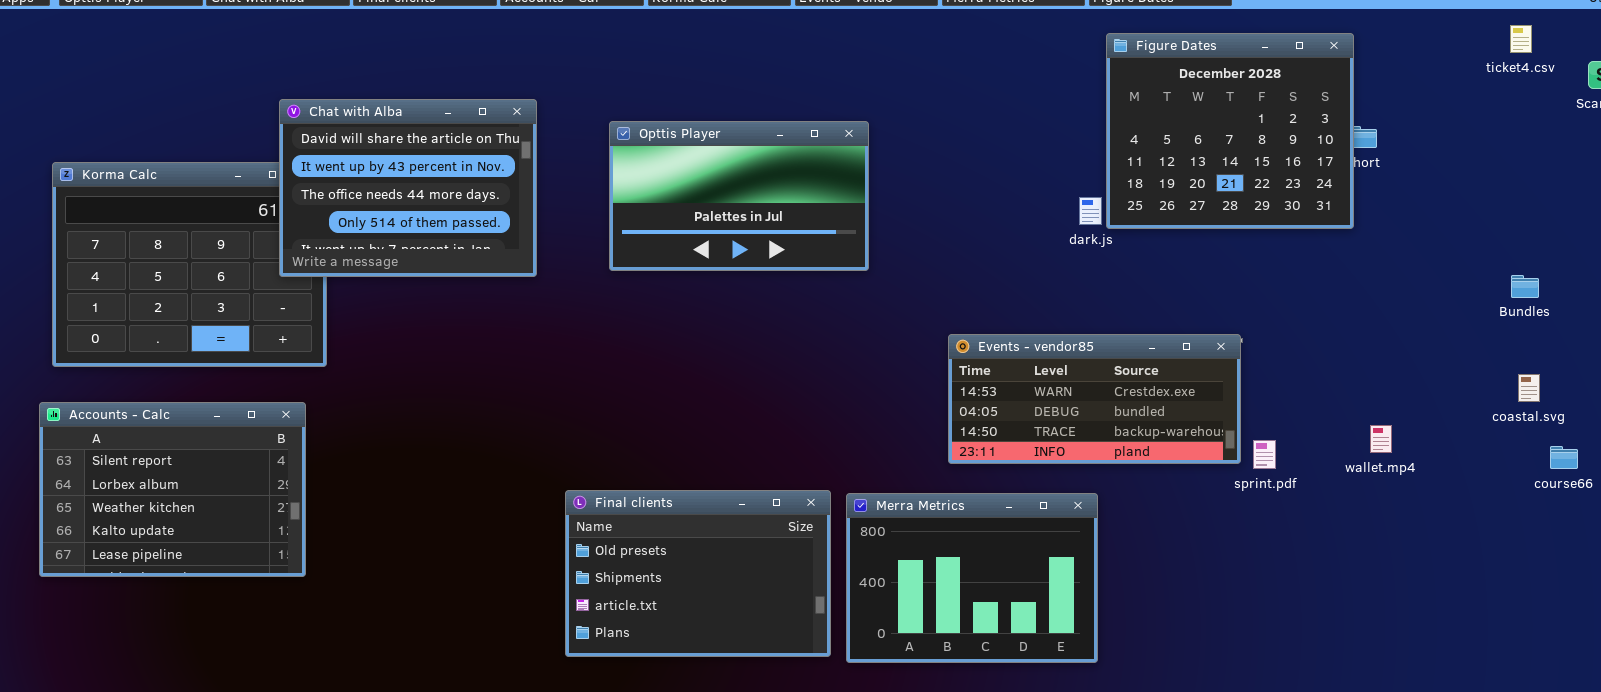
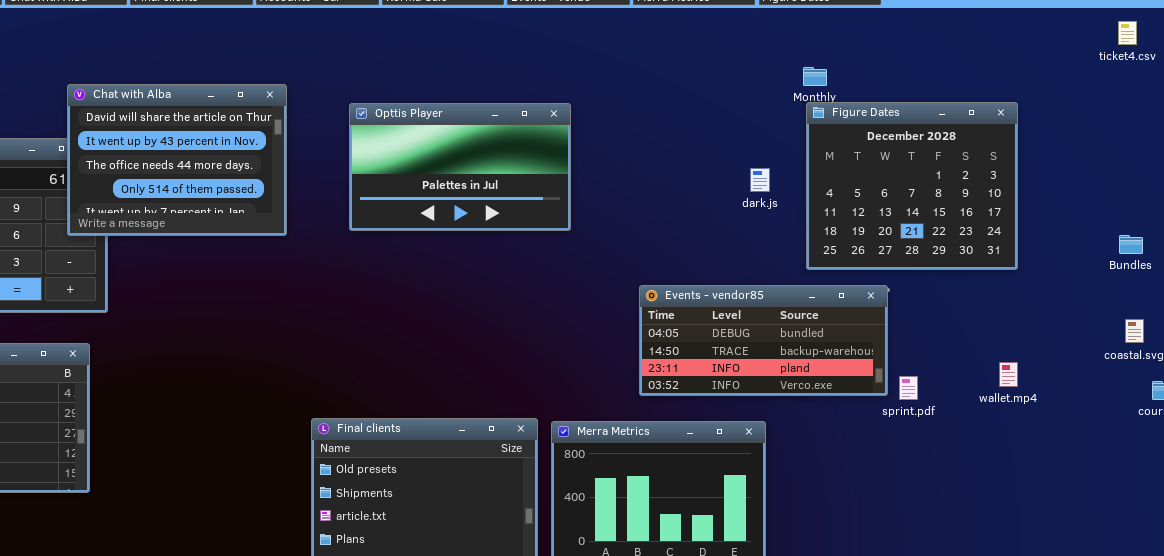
Figure Dates: [1106,33,1354,229] -> [806,102,1018,270], moved
Events - vendor85: [948,334,1241,464] -> [639,285,888,396], scrolled down 1 row

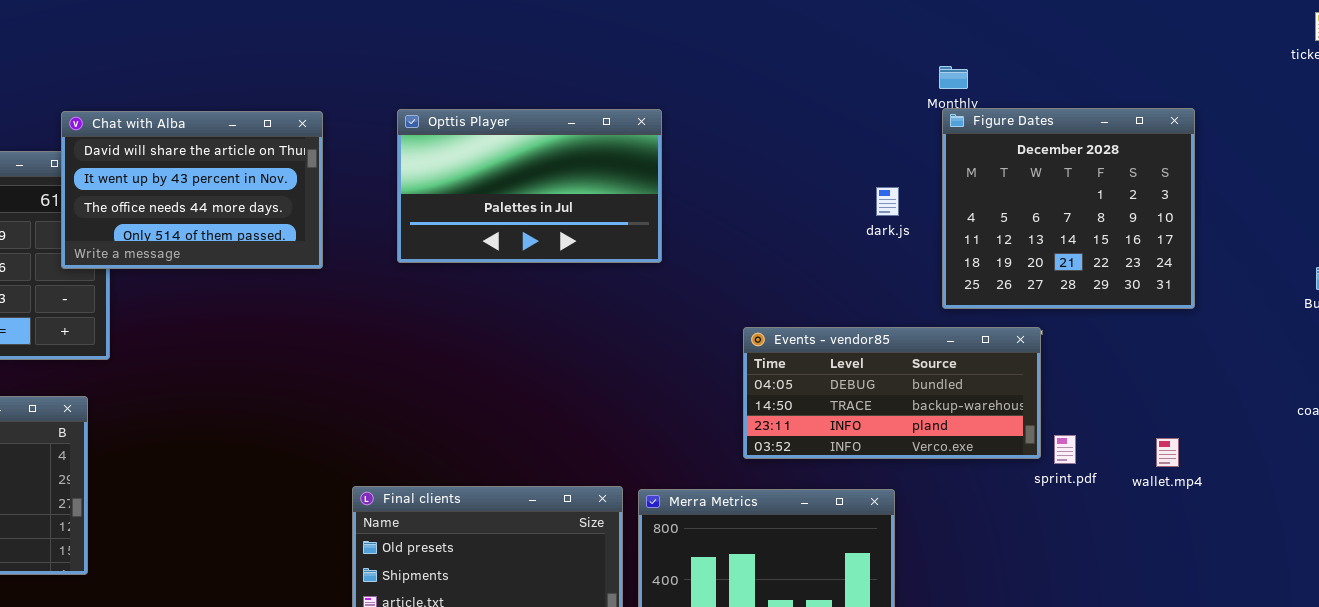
Chat with Alba: [67,84,287,236] -> [61,111,323,269], resized
wallet.mp4: [999,362,1018,387] -> [1156,438,1179,467], moved

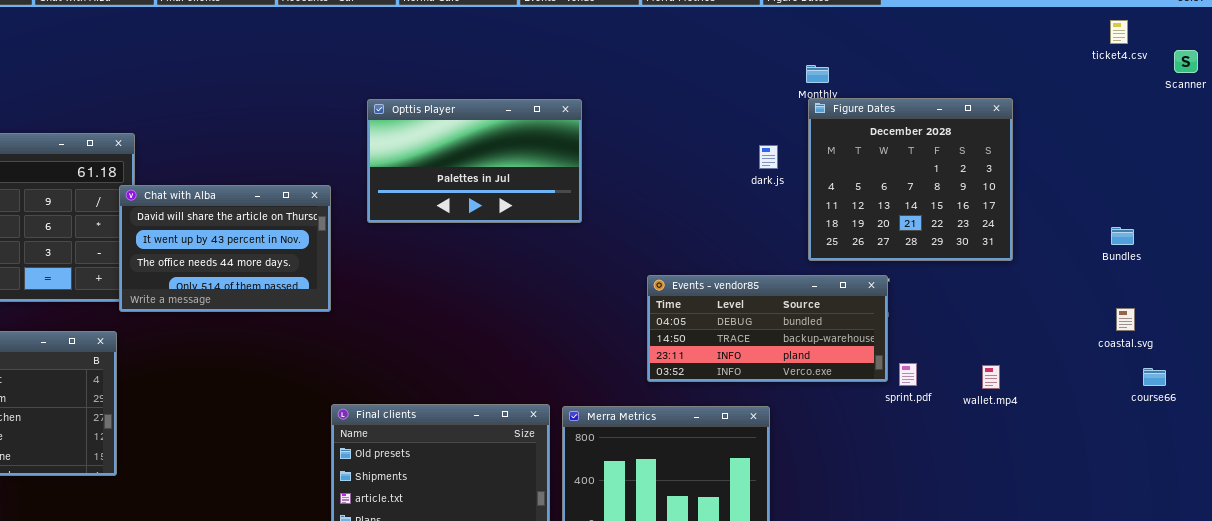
Chat with Alba: [61,111,323,269] -> [119,185,331,312], moved
dark.js: [876,187,899,216] -> [759,145,778,169], moved

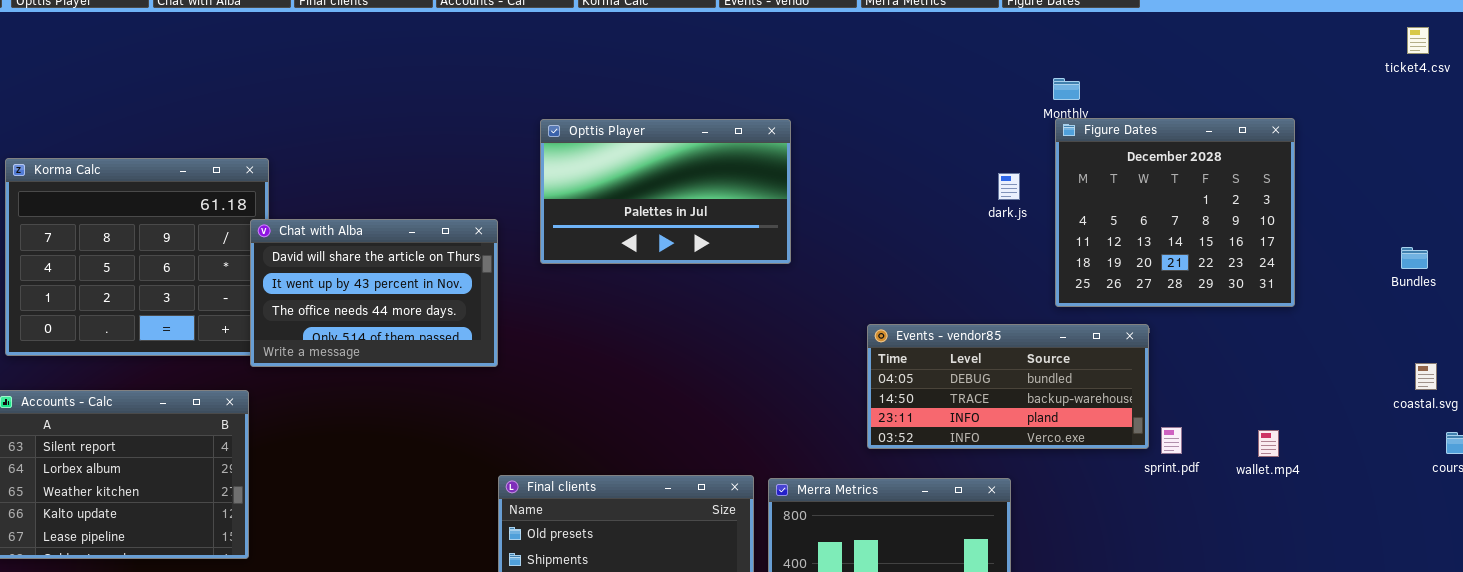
Bundles: [1111,227,1134,245] -> [1401,247,1428,269], moved

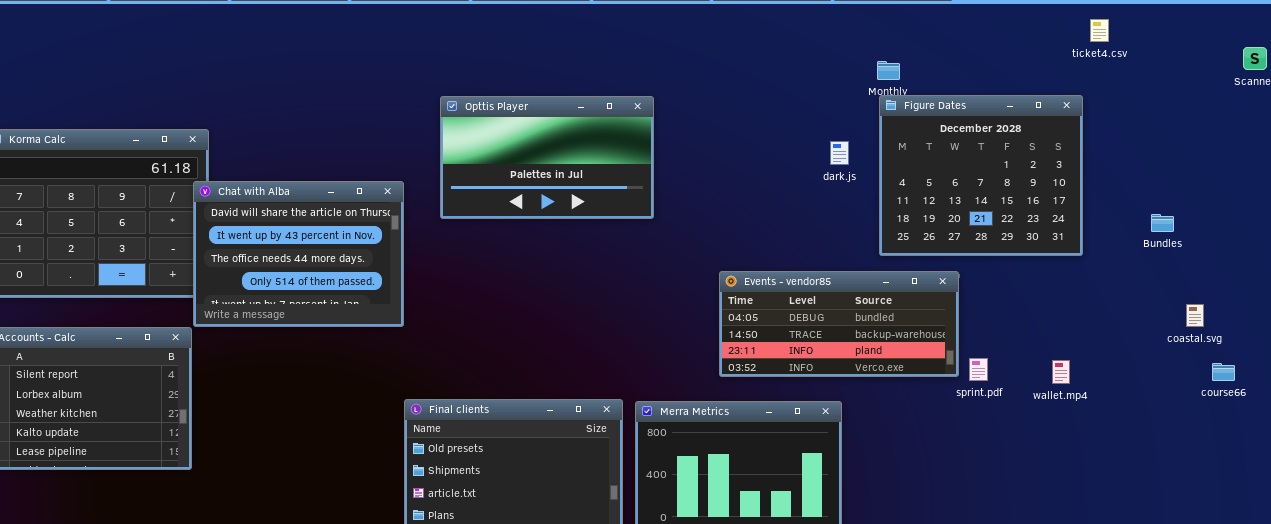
ticket4.csv: [1407,27,1429,54] -> [1090,19,1109,42], moved
Chat with Alba: [250,219,498,367] -> [193,181,404,327], resized
Bundles: [1401,247,1428,269] -> [1151,214,1174,232], moved

